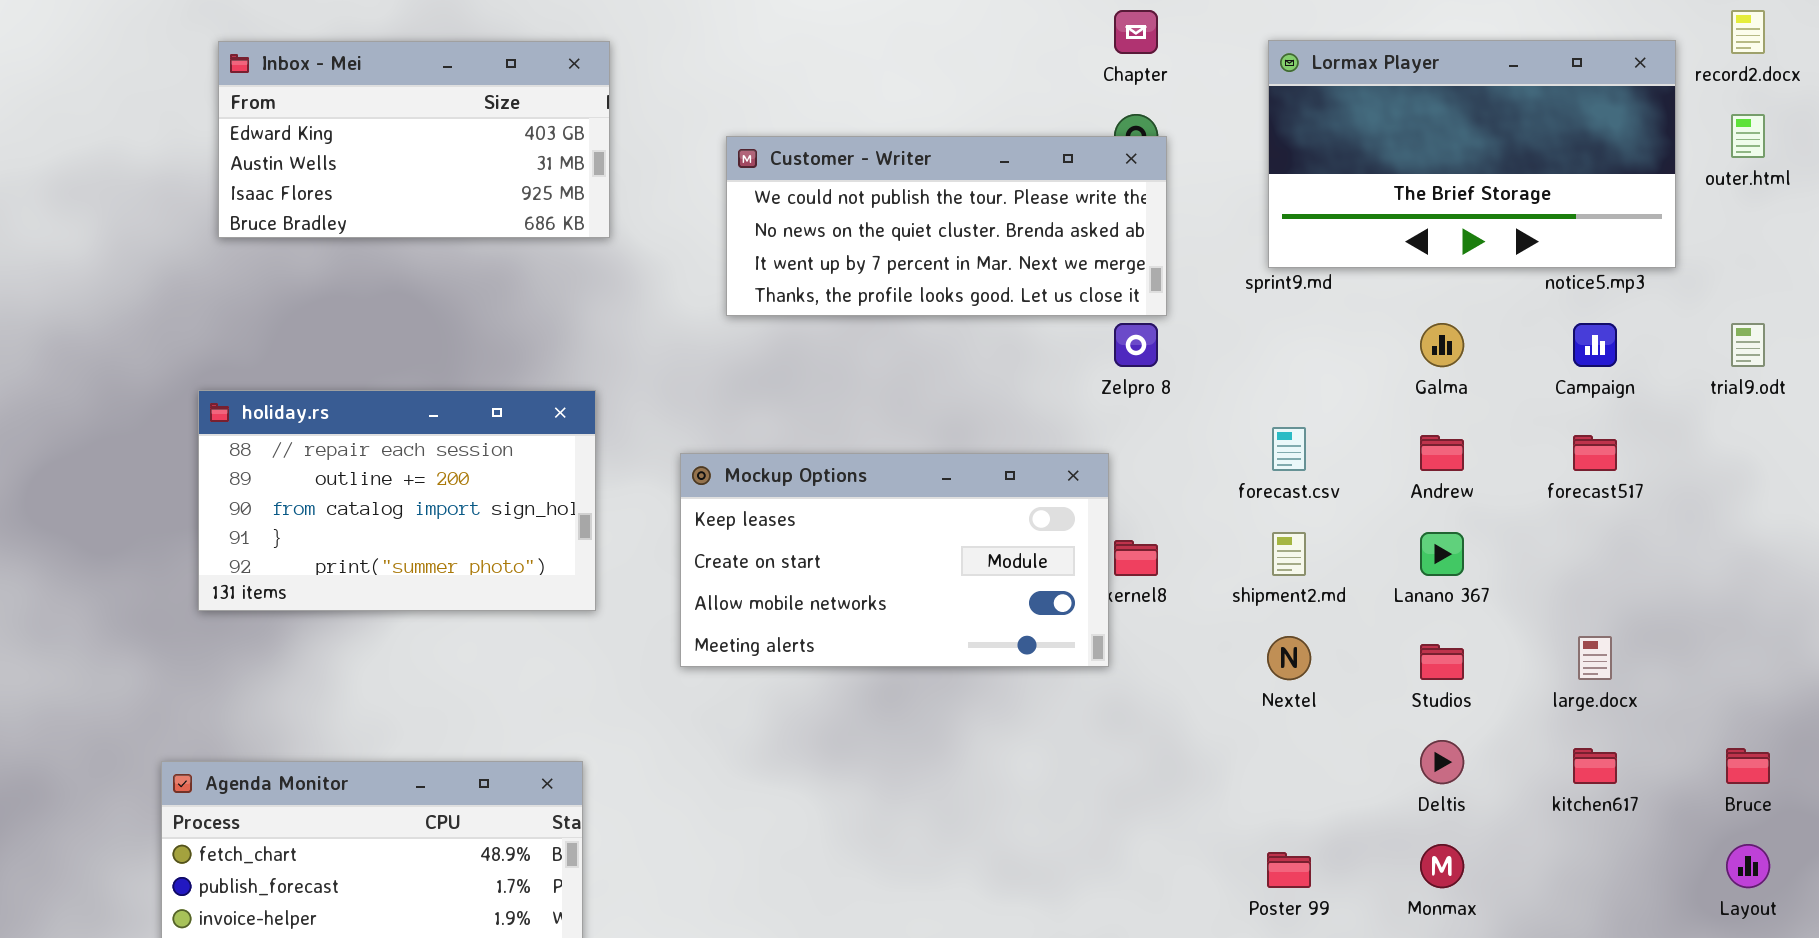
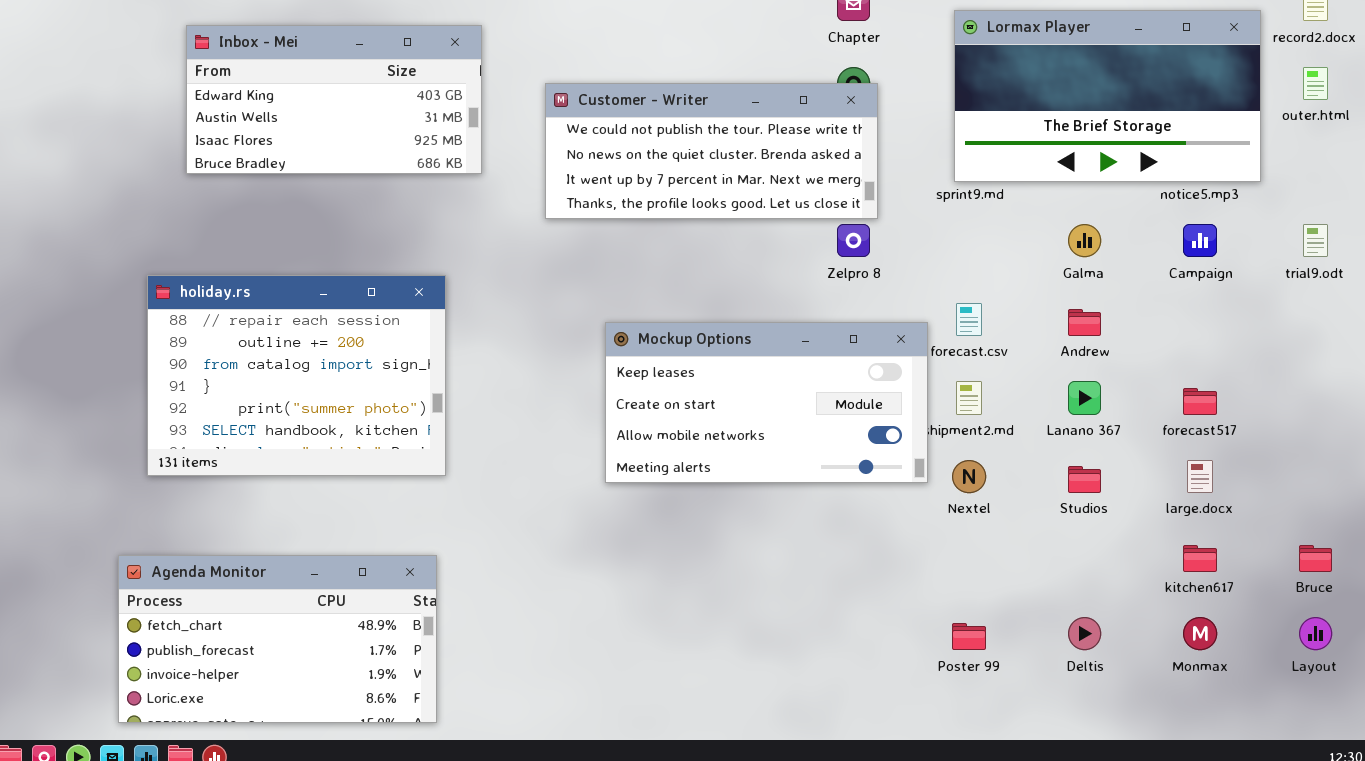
Inbox - Mei: [218,41,610,238] -> [186,25,482,174], moved
holiday.rs: [198,390,596,611] -> [147,275,446,476], resized
forecast517: [1573,435,1617,471] -> [1183,388,1217,415], moved
Mockup Options: [680,453,1109,667] -> [605,322,928,483], moved
Deltis: [1420,740,1464,784] -> [1068,617,1101,650], moved
Monmax: [1420,844,1464,888] -> [1183,617,1217,650], moved

